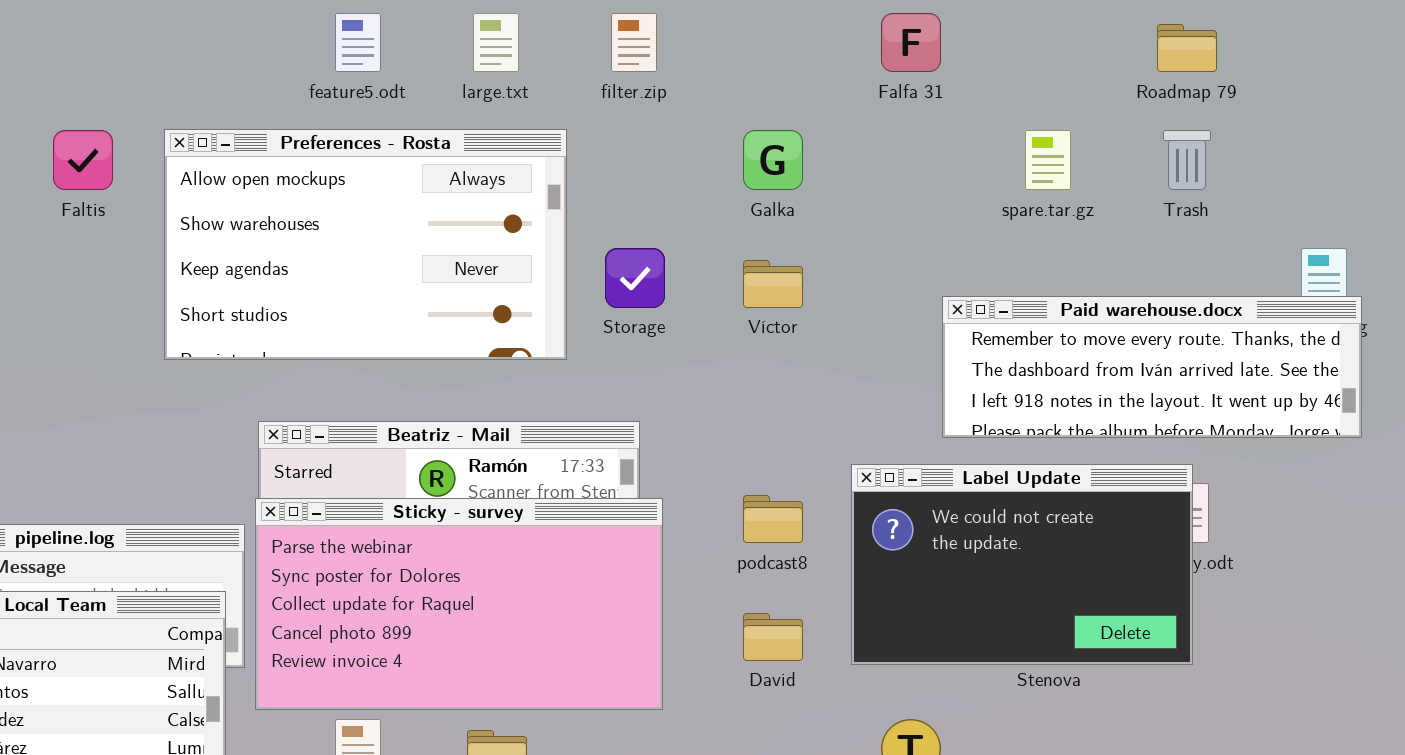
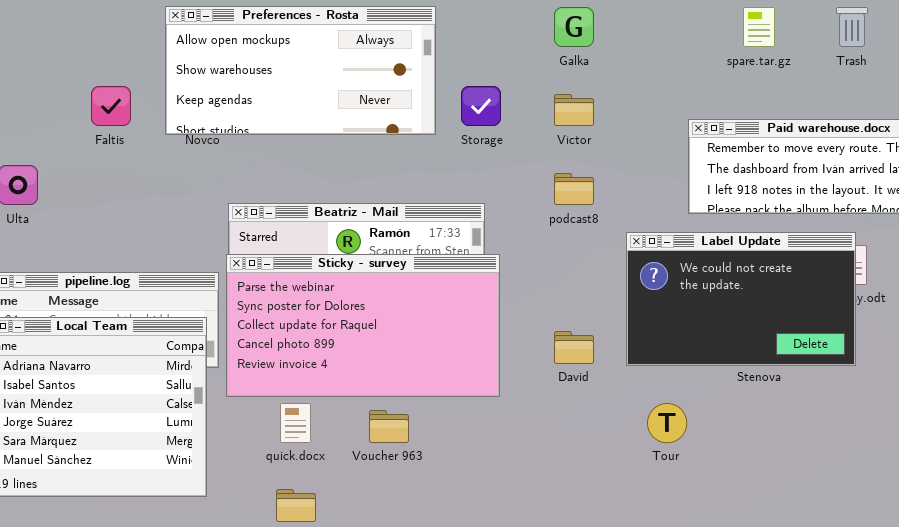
Preferences - Rosta: [164,129,567,360] -> [165,6,436,135], resized
Faltis: [53,130,113,190] -> [91,86,131,126], moved
podcast8: [743,495,803,543] -> [554,173,594,205], moved

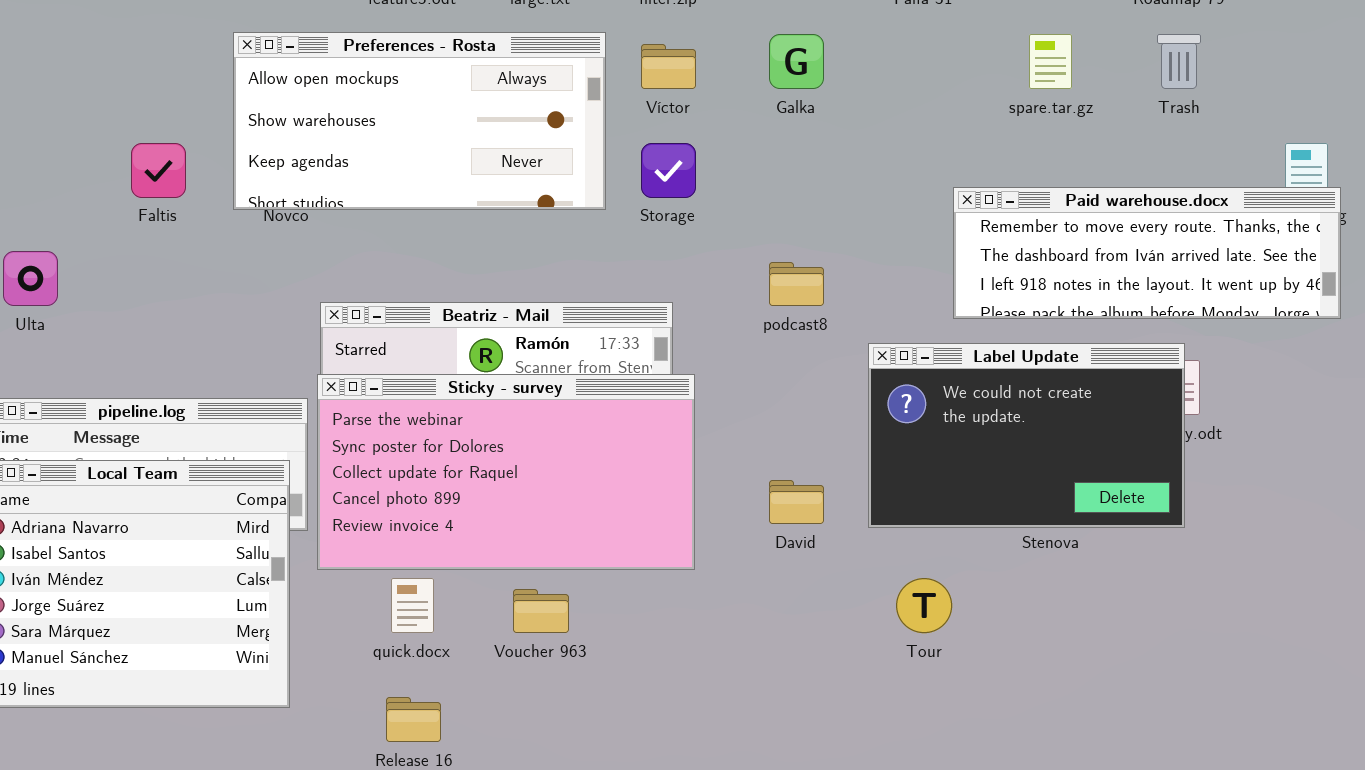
Víctor: [554,94,594,126] -> [641,44,696,89], moved

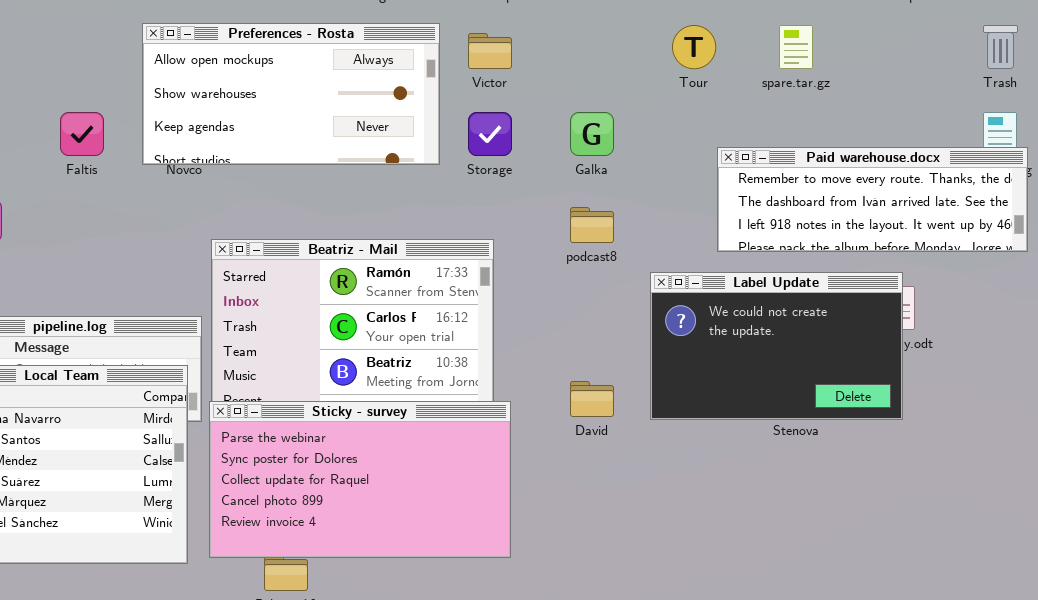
Galka: [769,34,824,89] -> [570,112,614,156], moved
Trash: [1157,34,1201,89] -> [983,25,1018,69], moved
Sticky - survey: [317,374,695,570] -> [209,401,511,558], moved
Tour: [896,578,952,633] -> [672,25,716,69], moved

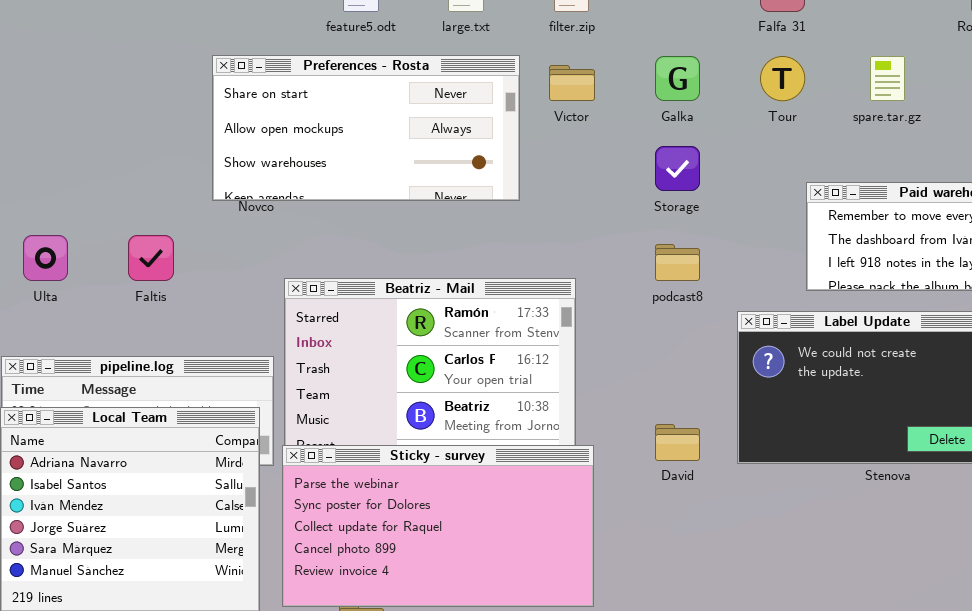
Preferences - Rosta: [142,23,440,165] -> [212,55,520,201], scrolled up 1 row
Faltis: [60,112,104,156] -> [128,235,174,281], moved
Storage: [468,112,512,156] -> [655,146,700,191], moved
Galka: [570,112,614,156] -> [655,56,700,101], moved

